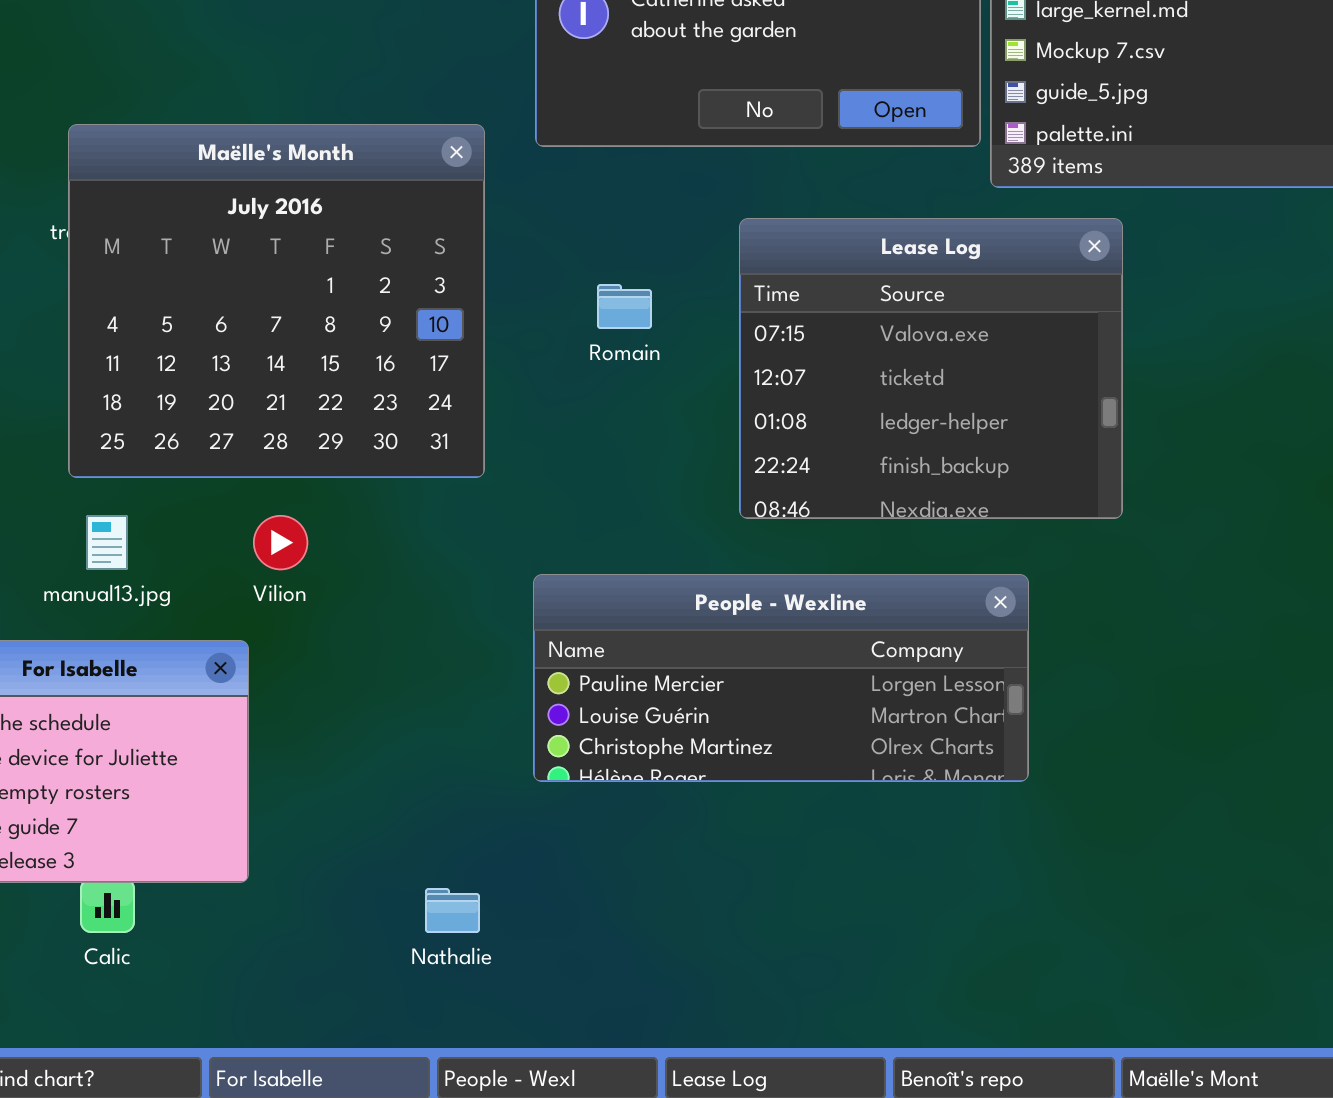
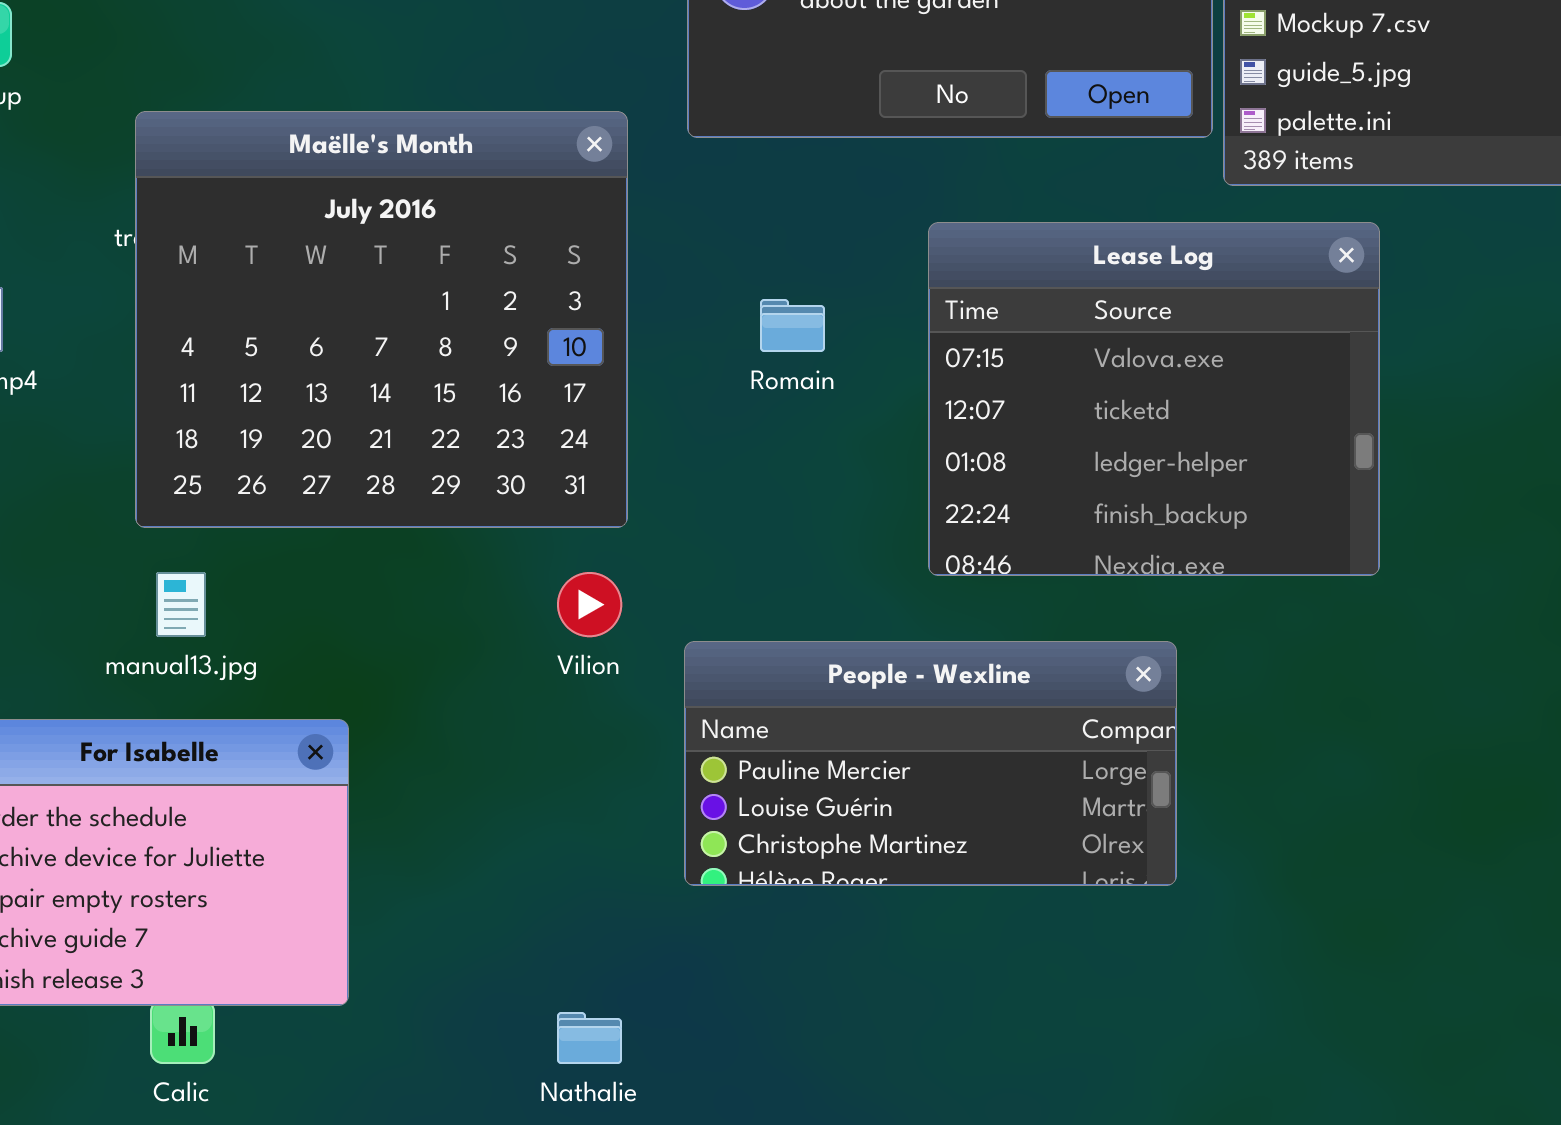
Vilion: [253,515,308,570] -> [557,572,622,637], moved
People - Wexline: [533,574,1029,782] -> [684,641,1177,886], resized

